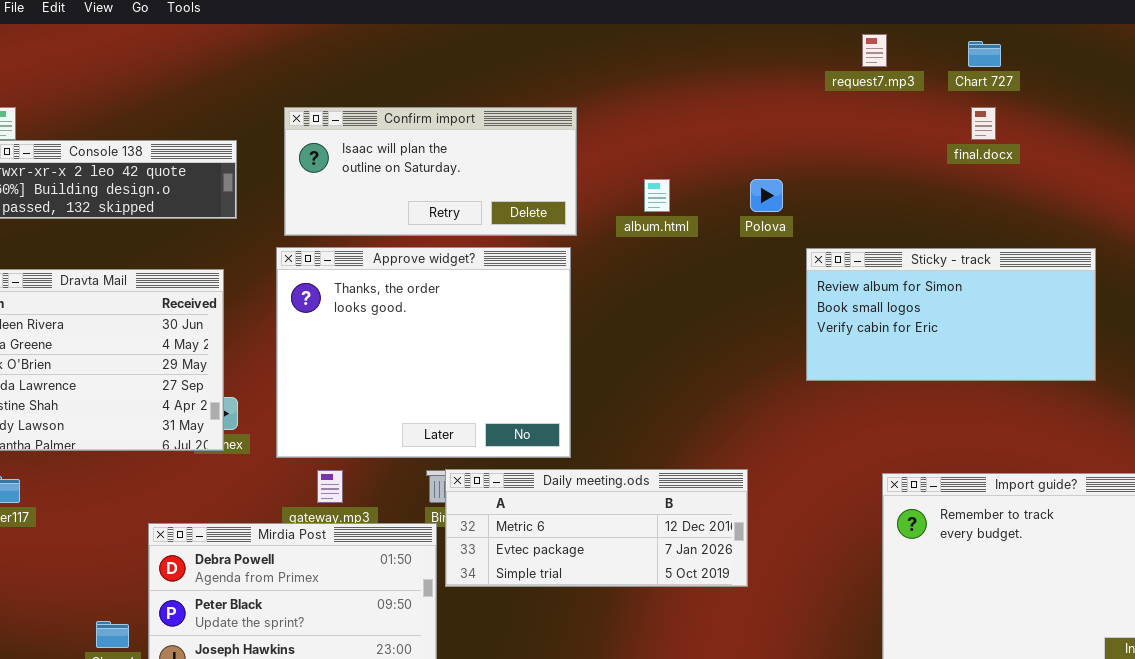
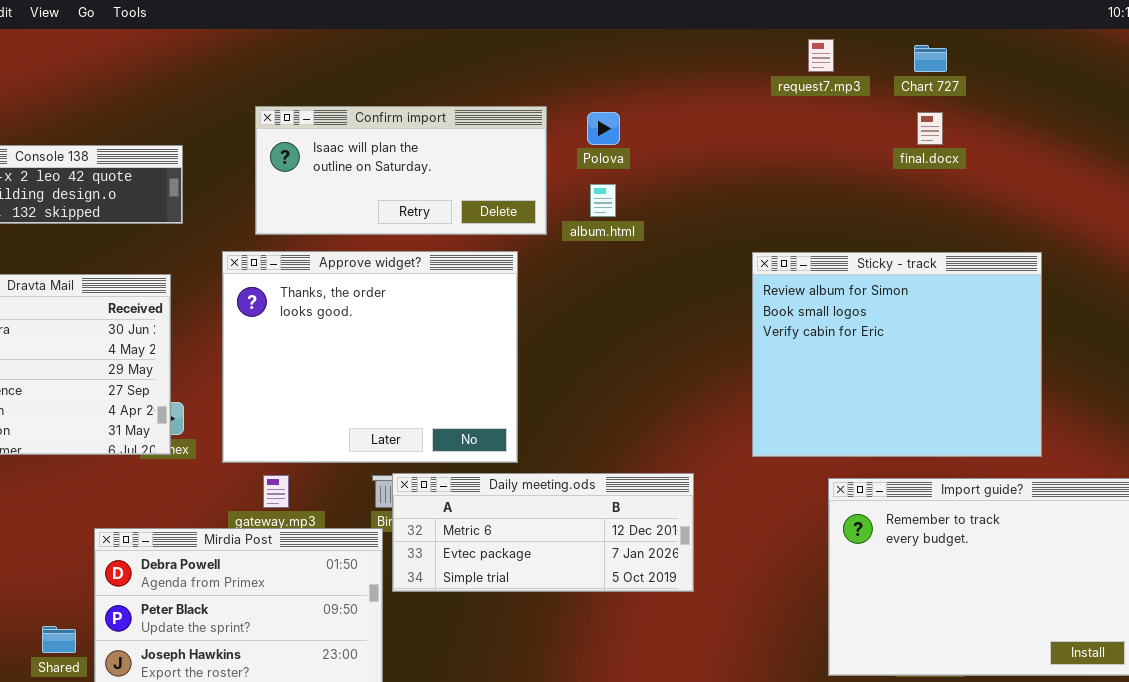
Confirm import: [284,107,577,236] -> [255,106,547,235], moved
Polova: [750,179,783,212] -> [587,112,620,145], moved
Sticky - track: [806,248,1096,381] -> [752,252,1042,457], resized

